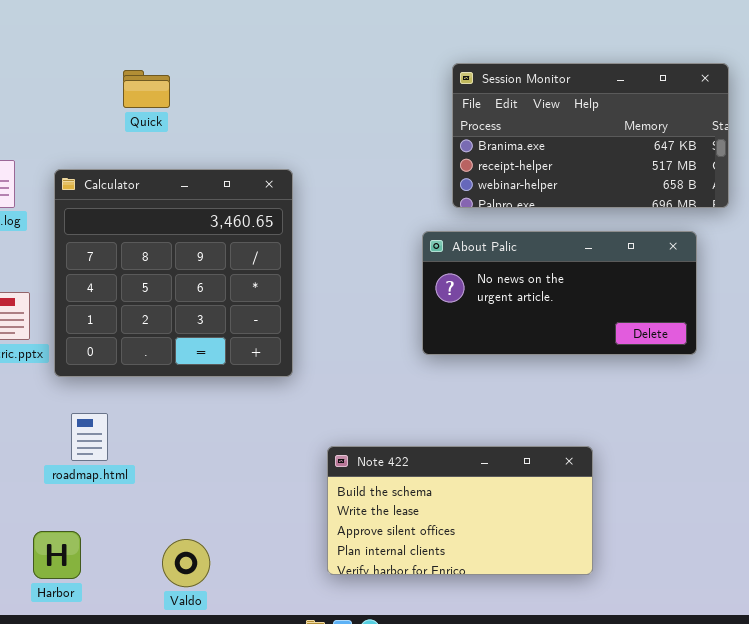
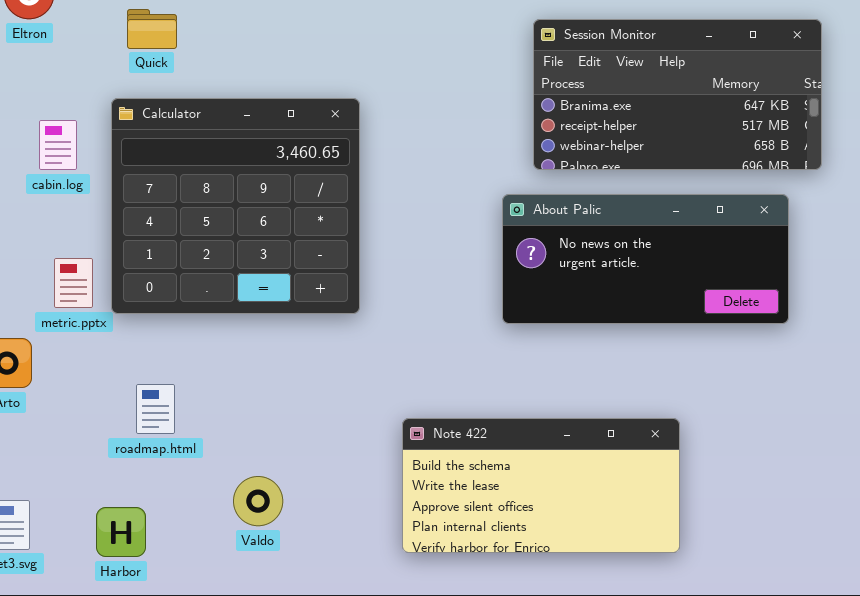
Quick: [123,70,170,108] -> [127,9,177,49], moved
Calculator: [54,169,293,377] -> [111,98,360,314], moved
Valdo: [162,539,210,587] -> [233,476,283,526], moved

